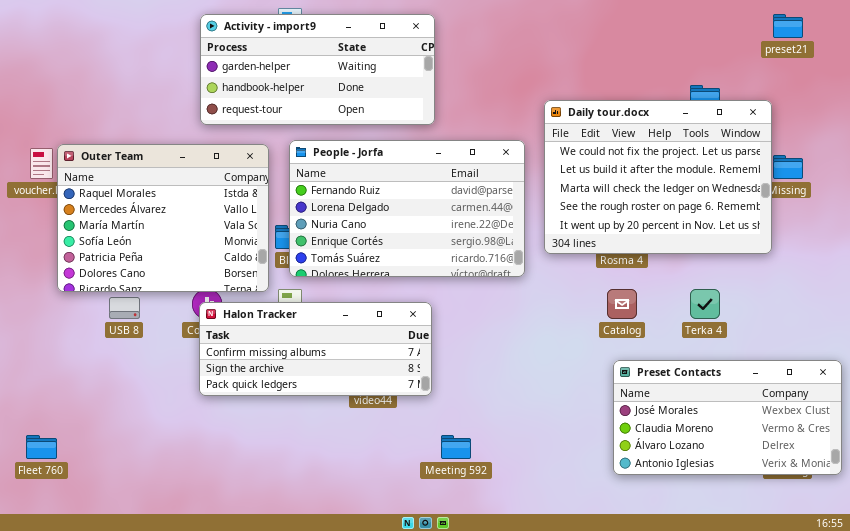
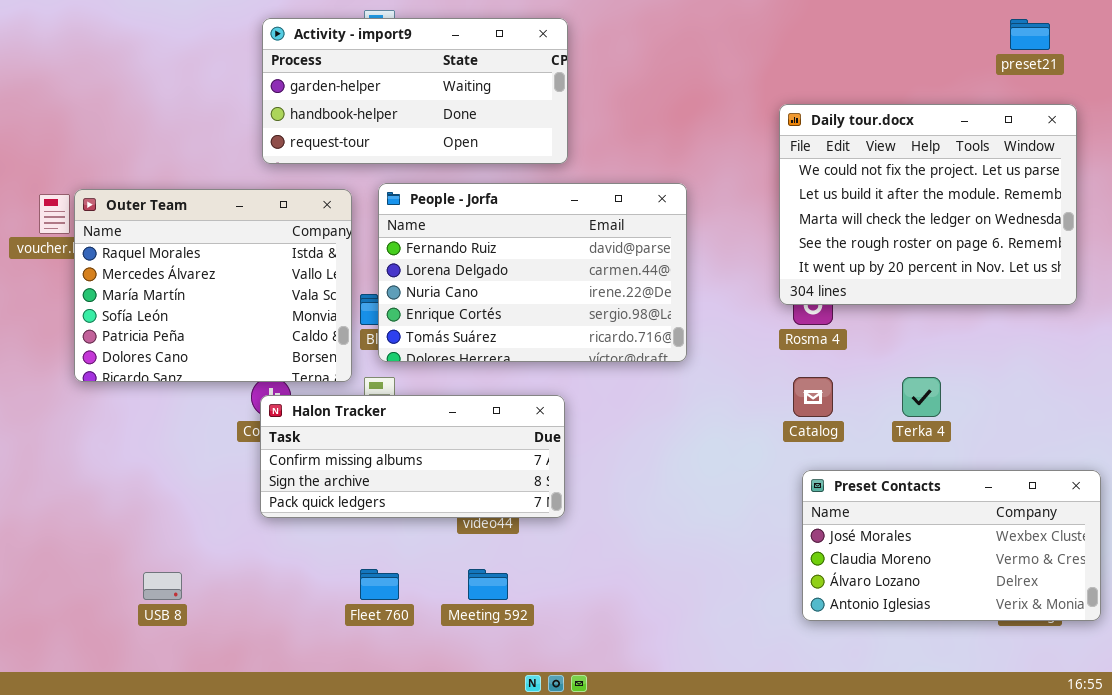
Daily tour.docx: [544,100,772,254] -> [779,104,1077,305], moved
USB 8: [109,297,140,319] -> [143,572,182,600], moved
Fleet 760: [26,435,57,459] -> [360,569,399,600], moved
Meeting 592: [441,435,471,459] -> [468,569,508,600], moved

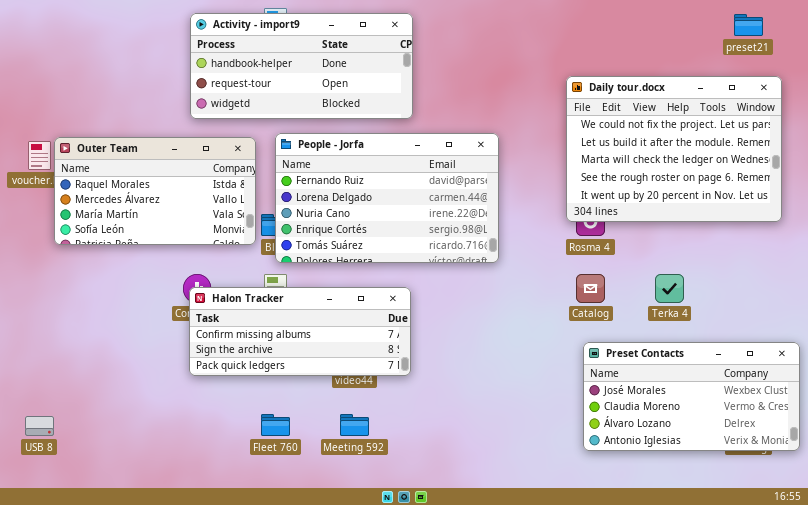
Activity - import9: [262,18,568,164] -> [190,13,413,119], scrolled down 1 row
Outer Team: [74,189,352,382] -> [54,137,256,245], resized
USB 8: [143,572,182,600] -> [25,416,54,436], moved

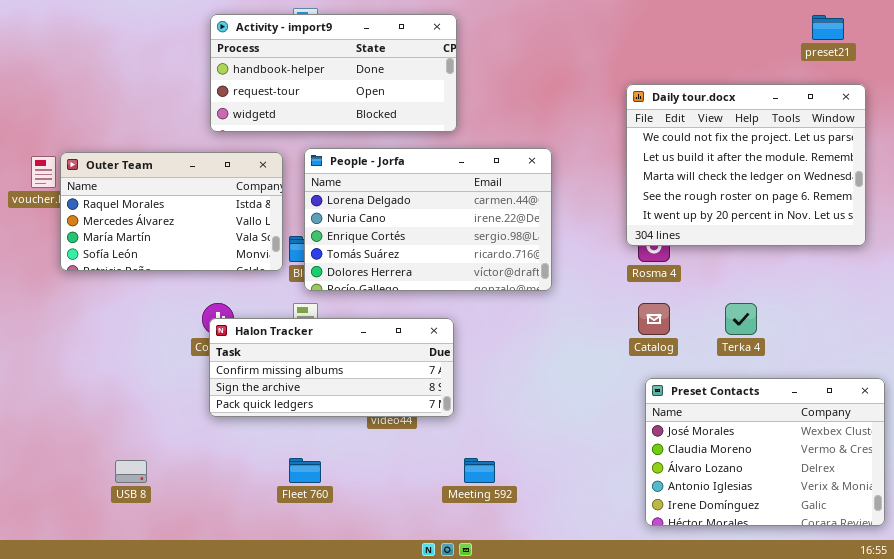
People - Jorfa: [275,133,499,263] -> [304,148,552,291], scrolled down 1 row
Preset Contacts: [583,342,800,451] -> [645,378,885,526], resized
Meeting 592: [340,414,369,436] -> [464,458,495,483], moved
USB 8: [25,416,54,436] -> [115,460,147,483], moved

